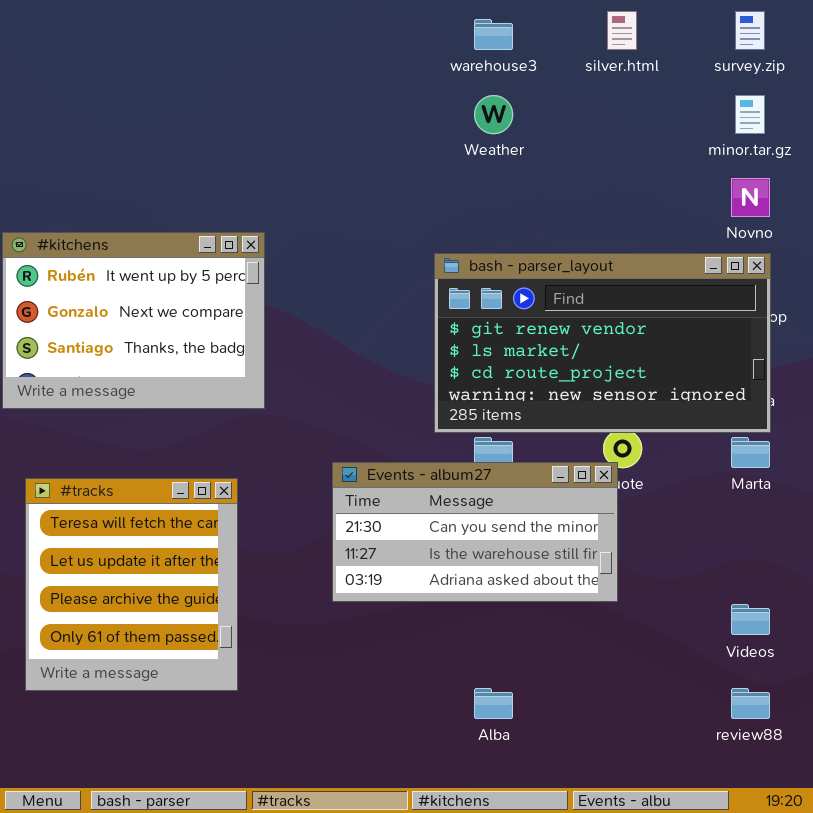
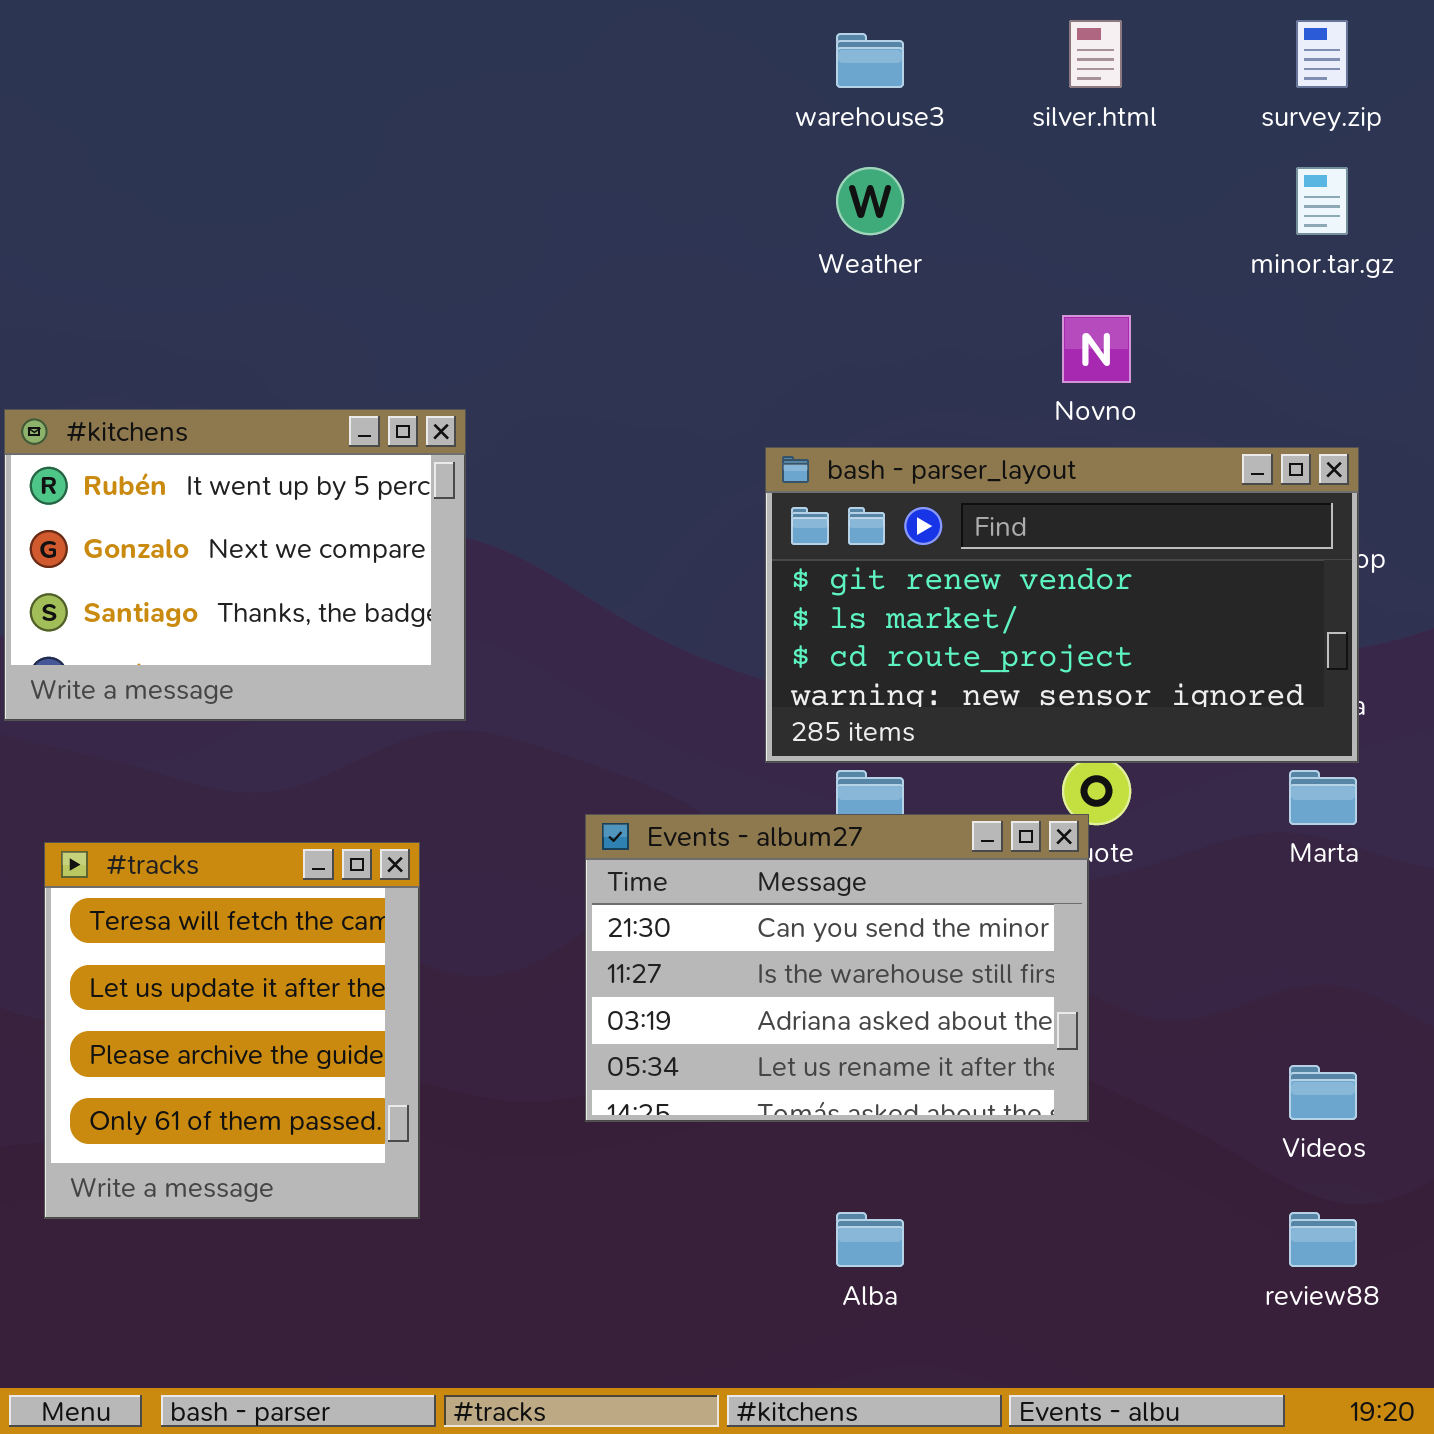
Novno: [731,178,770,217] -> [1062,315,1131,383], moved
Events - album27: [332,462,618,602] -> [585,814,1089,1122], resized

